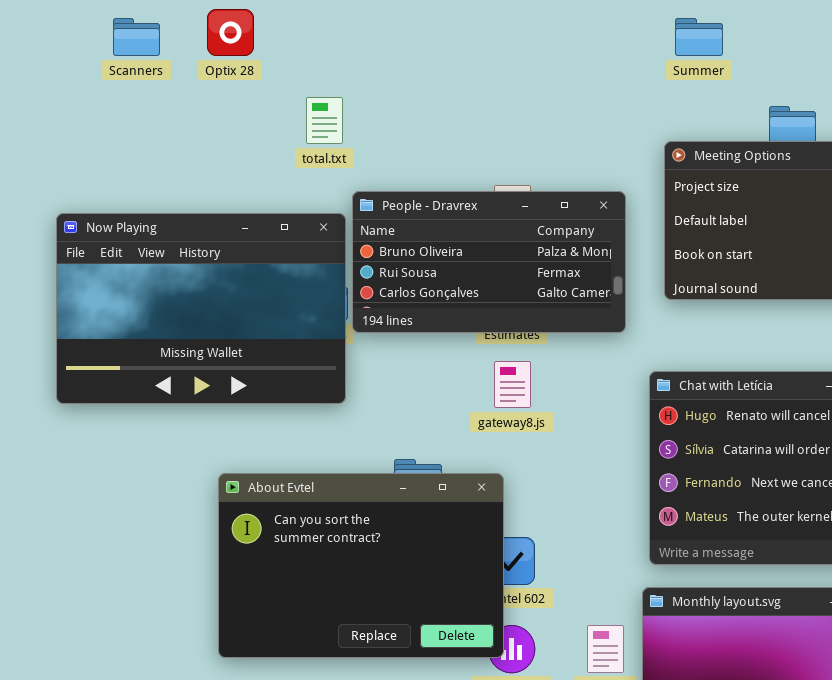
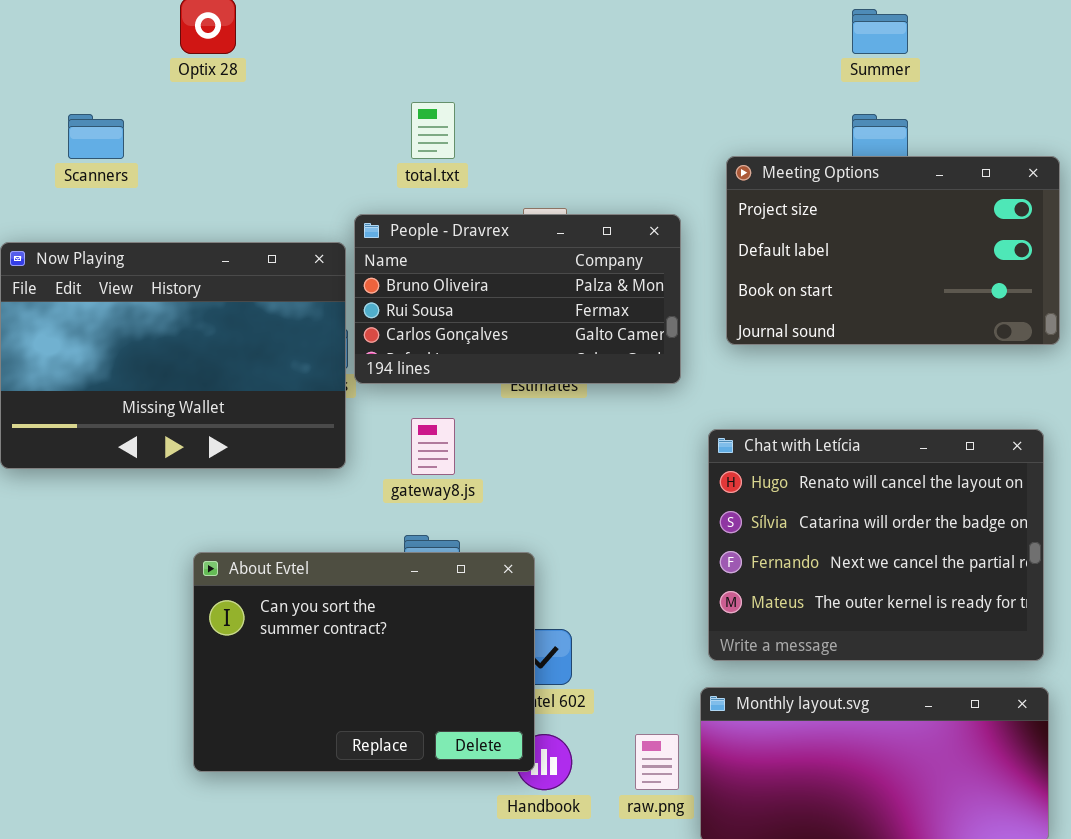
Scanners: [113,18,160,56] -> [68,114,124,159], moved
Summer: [675,18,723,56] -> [852,9,908,54], moved
total.txt: [306,97,343,144] -> [411,102,455,159], moved
gateway8.js: [494,361,531,408] -> [411,418,455,475], moved

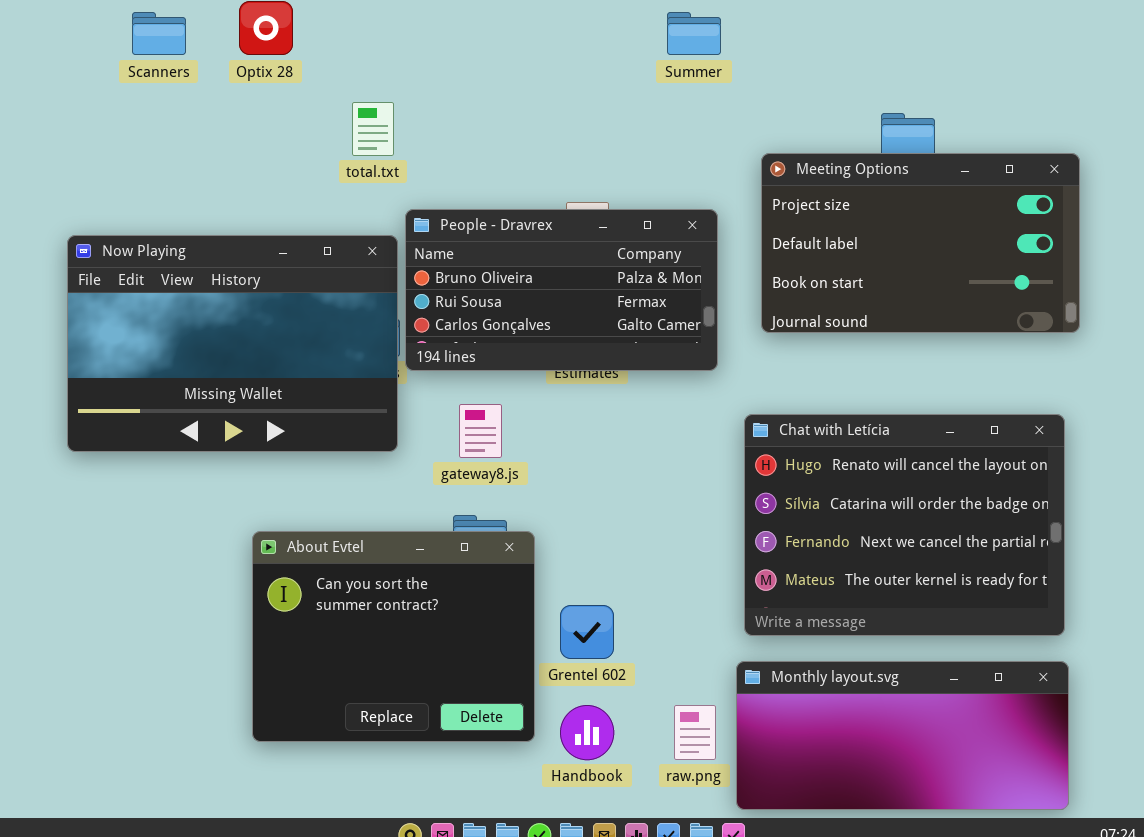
Summer: [852,9,908,54] -> [667,12,721,55], moved
total.txt: [411,102,455,159] -> [352,102,394,156], moved
Scanners: [68,114,124,159] -> [132,12,186,55], moved
About Evtel: [193,552,535,772] -> [252,531,535,742], resized

